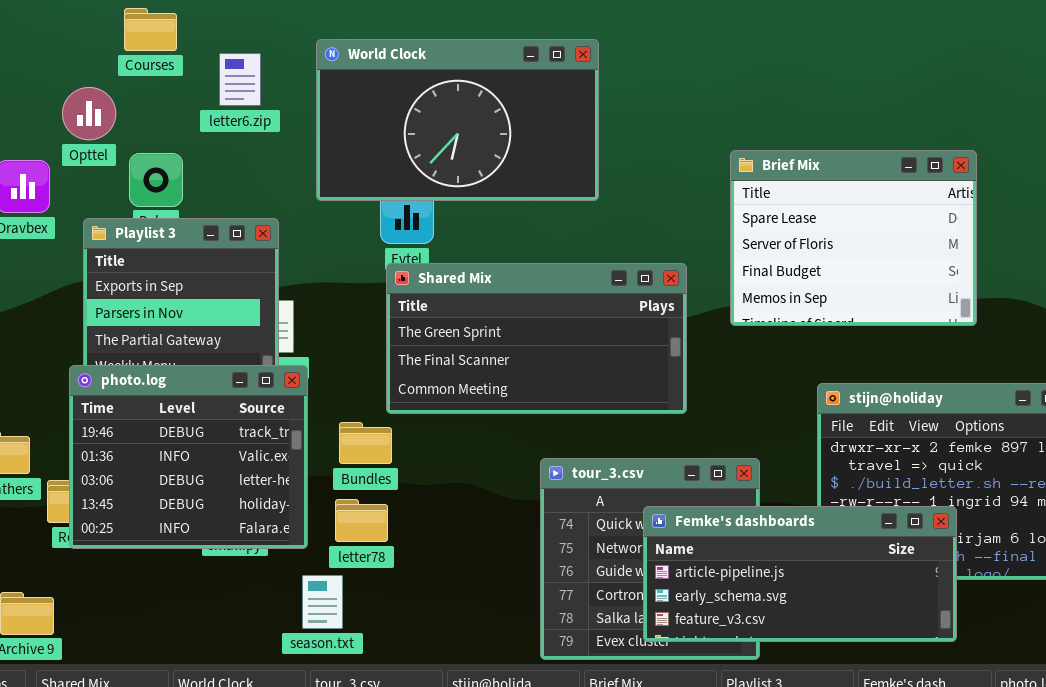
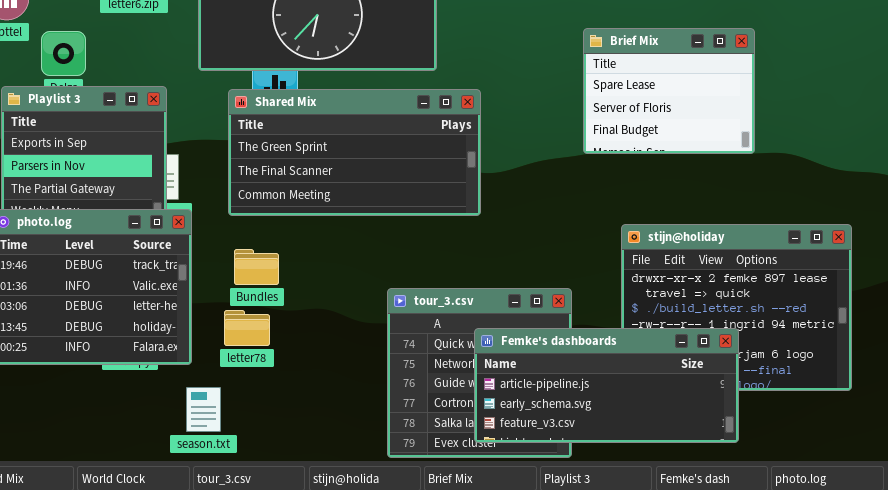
Brief Mix: [730,150,977,326] -> [583,28,755,154], resized
Shared Mix: [386,263,687,414] -> [228,89,481,216], moved
Bundles: [339,422,392,464] -> [234,249,279,285], moved
letter78: [335,499,388,542] -> [224,310,270,346], moved

